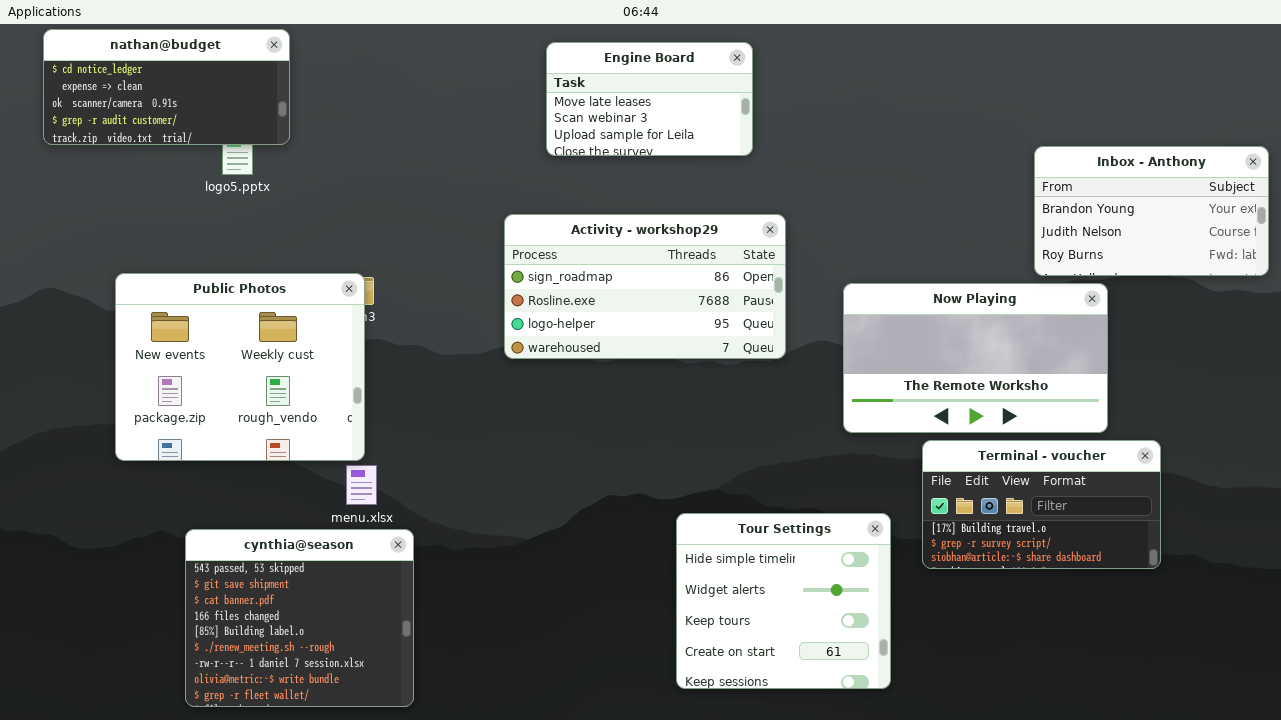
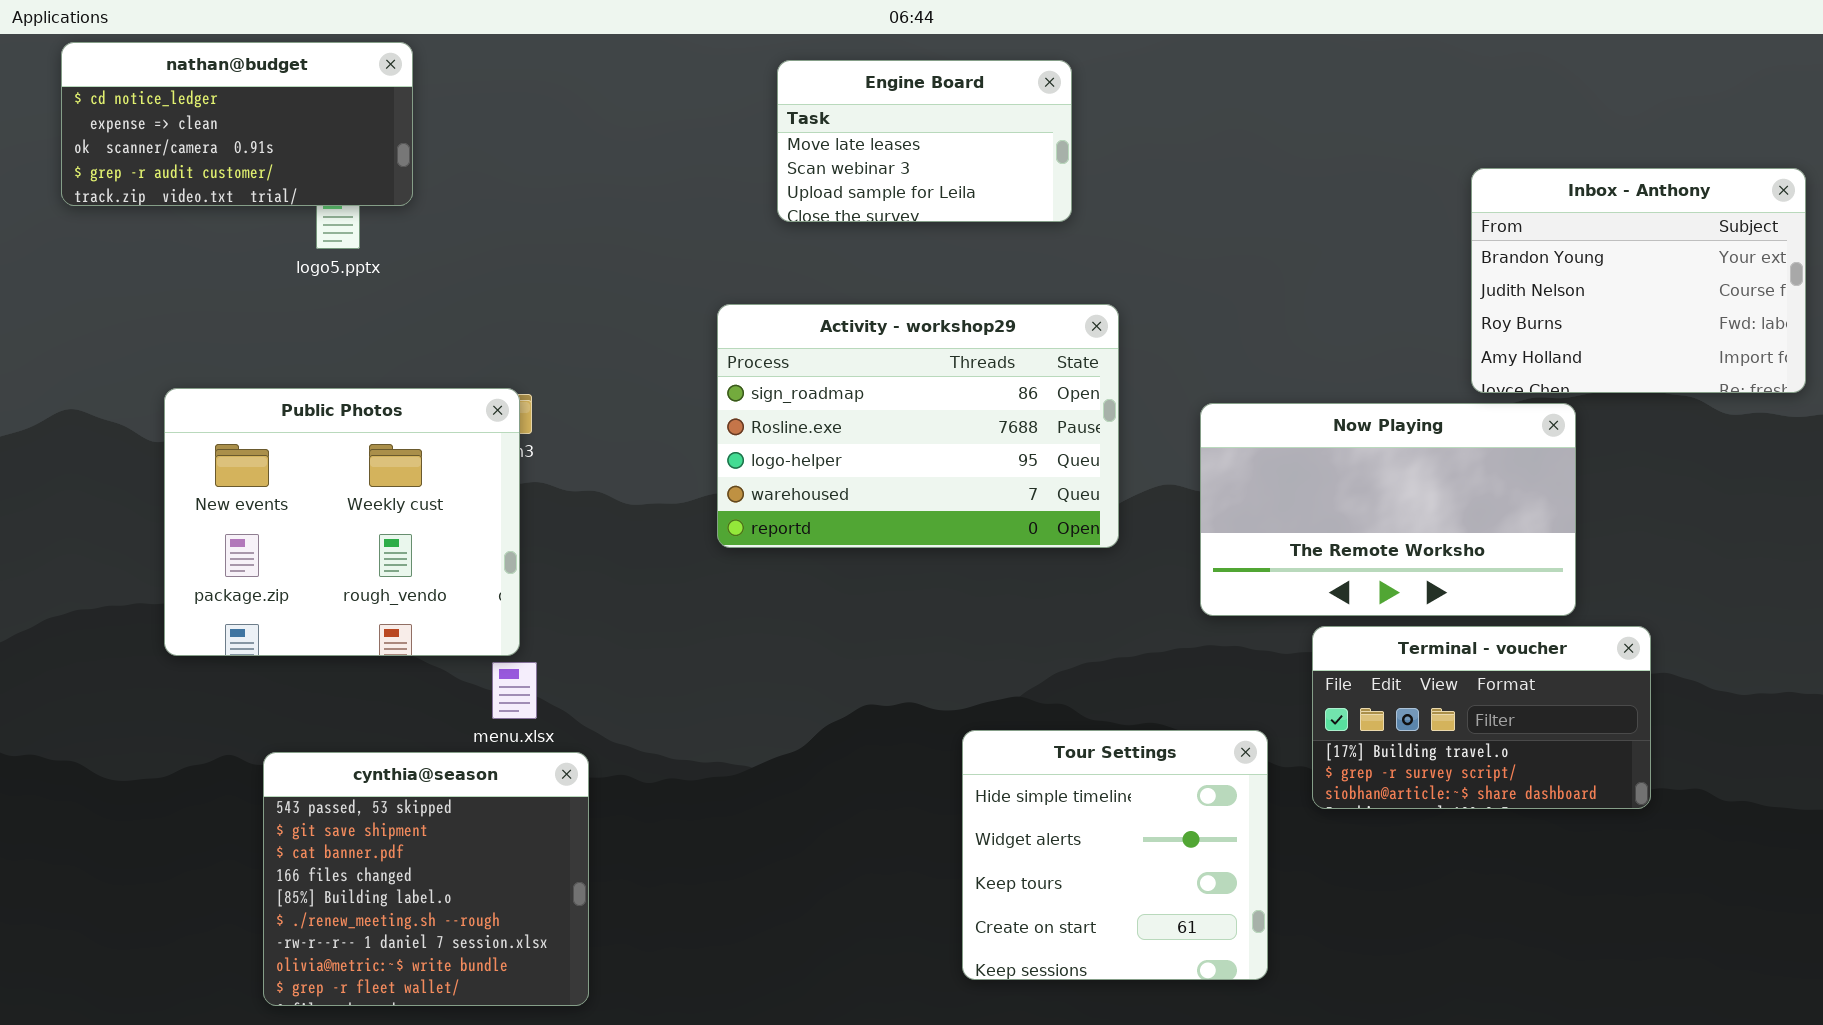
Inbox - Anthony: [1034,146,1269,276] -> [1471,168,1806,393], resized
Activity - workshop29: [504,214,786,359] -> [717,304,1119,548], resized

